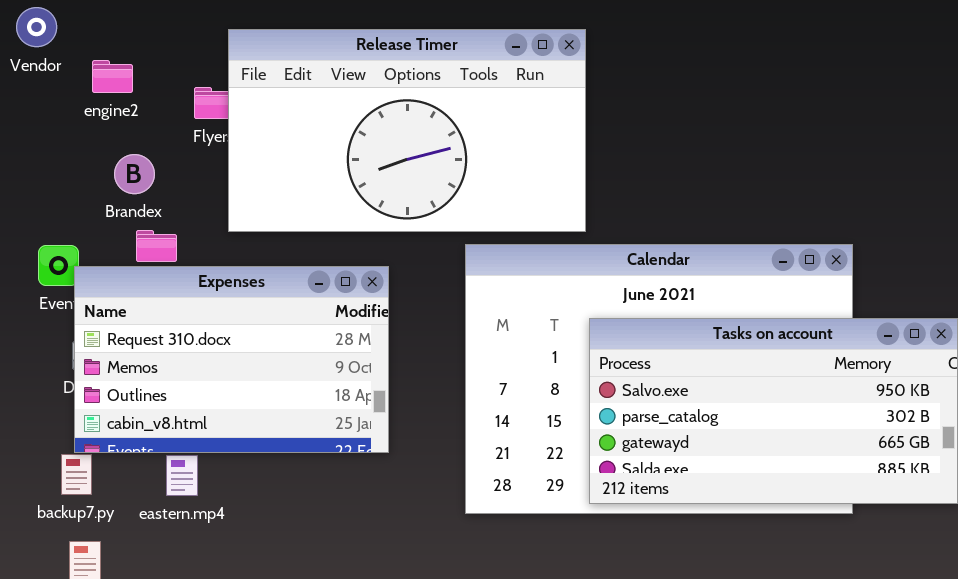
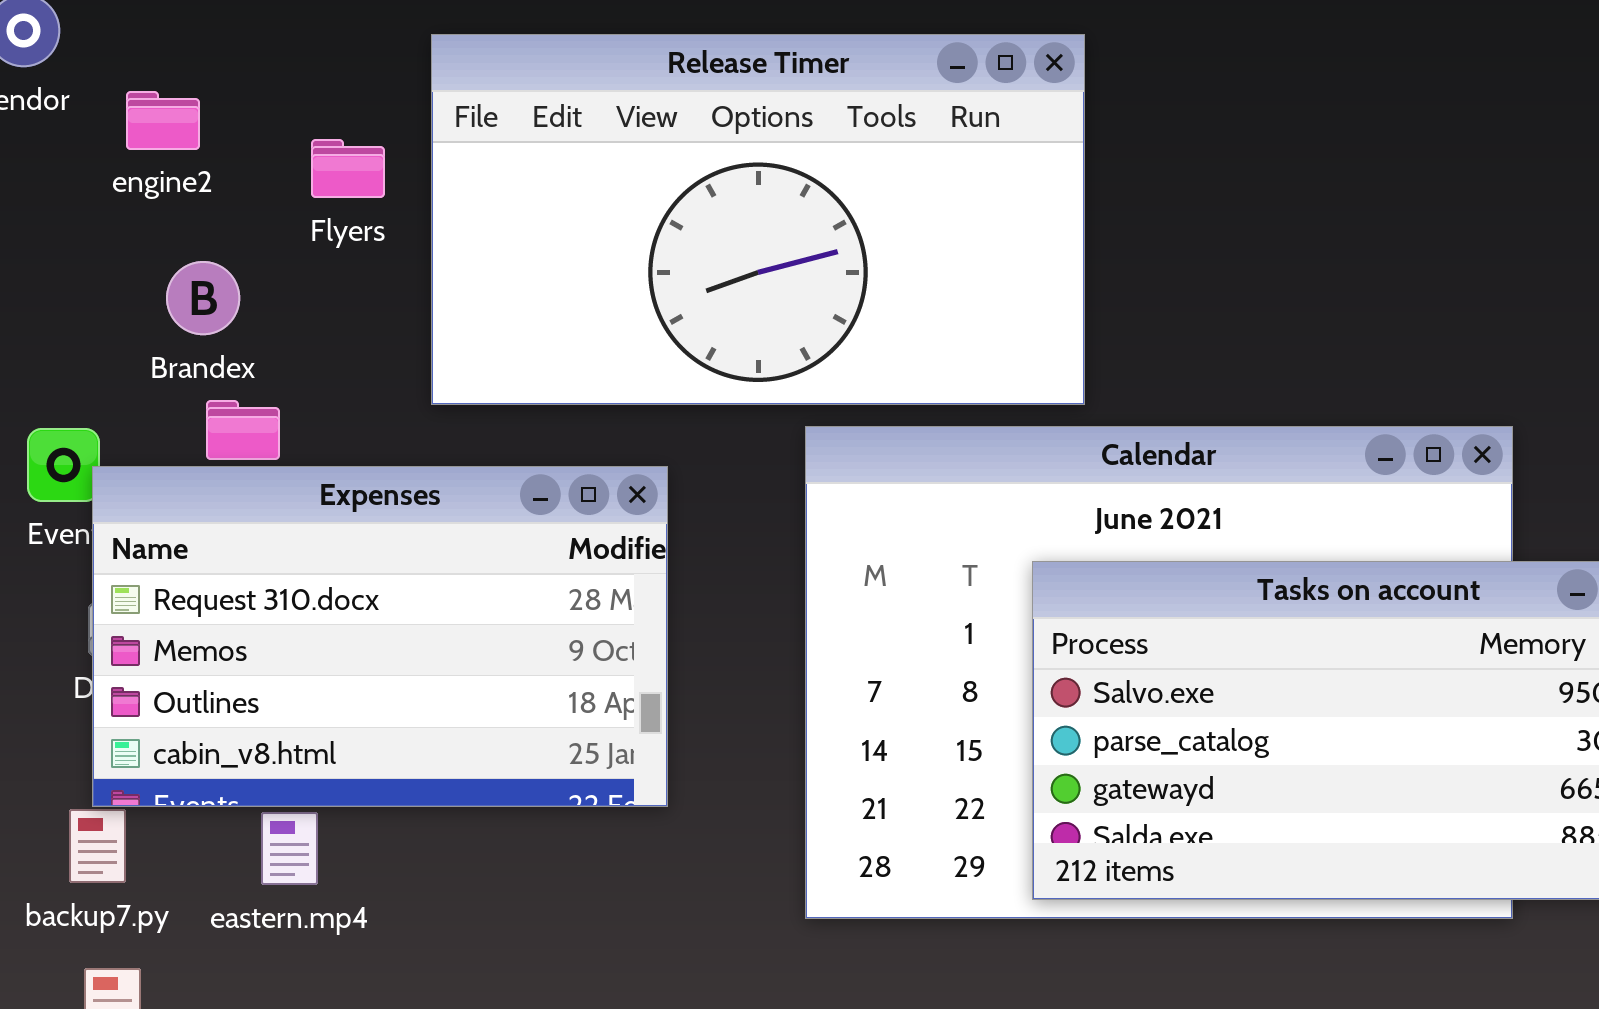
Release Timer: [228,29,586,232] -> [431,34,1085,405], moved

